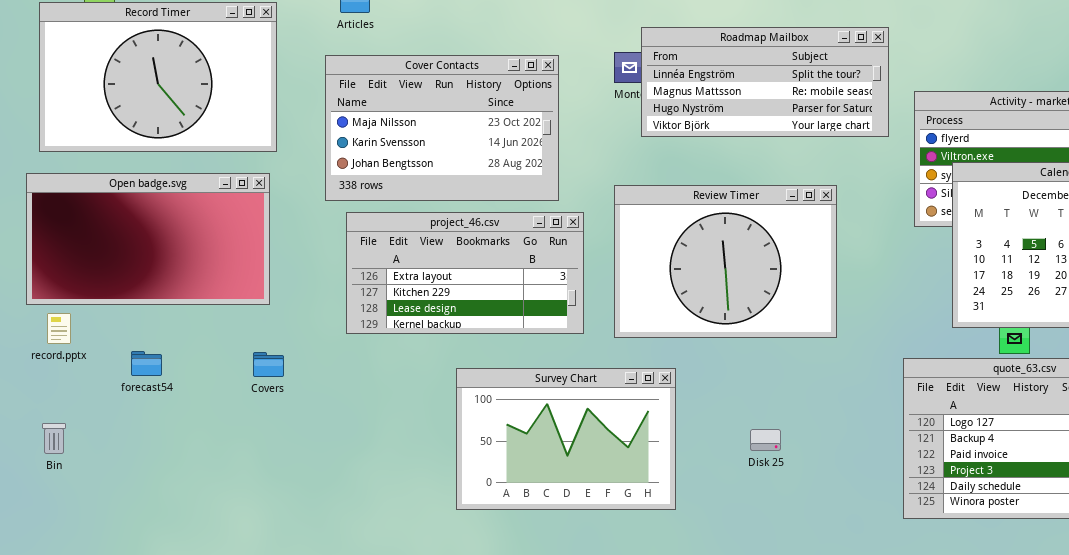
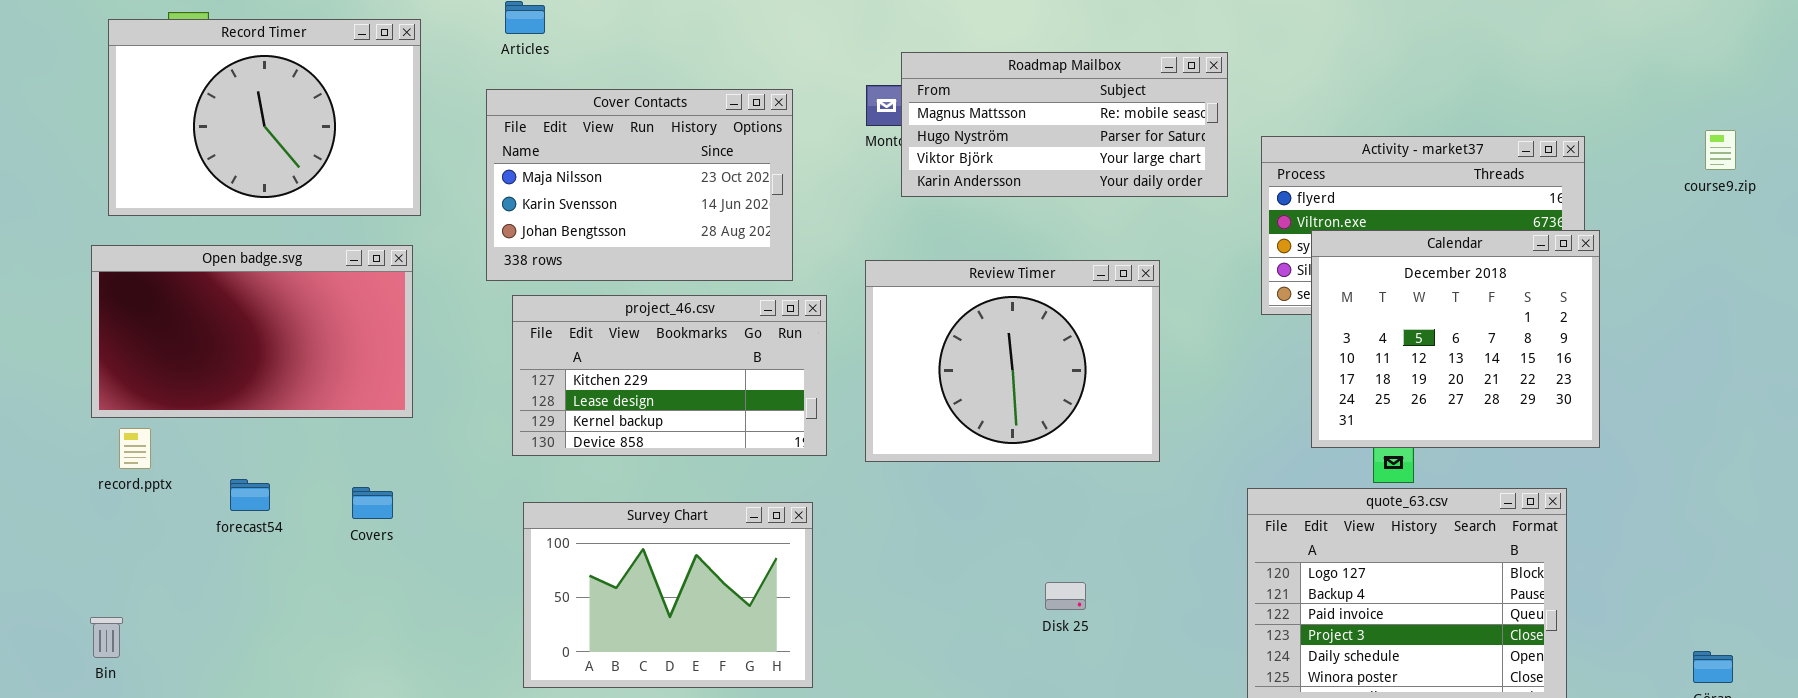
Roadmap Mailbox: [641,27,889,137] -> [901,52,1228,197], scrolled down 1 row
project_46.csv: [346,212,584,334] -> [512,295,827,456], scrolled down 1 row
Covers: [253,352,284,377] -> [352,487,393,519], moved
Survey Chart: [456,368,676,510] -> [523,502,813,688], moved
Bin: [42,423,66,454] -> [90,617,123,658], moved

